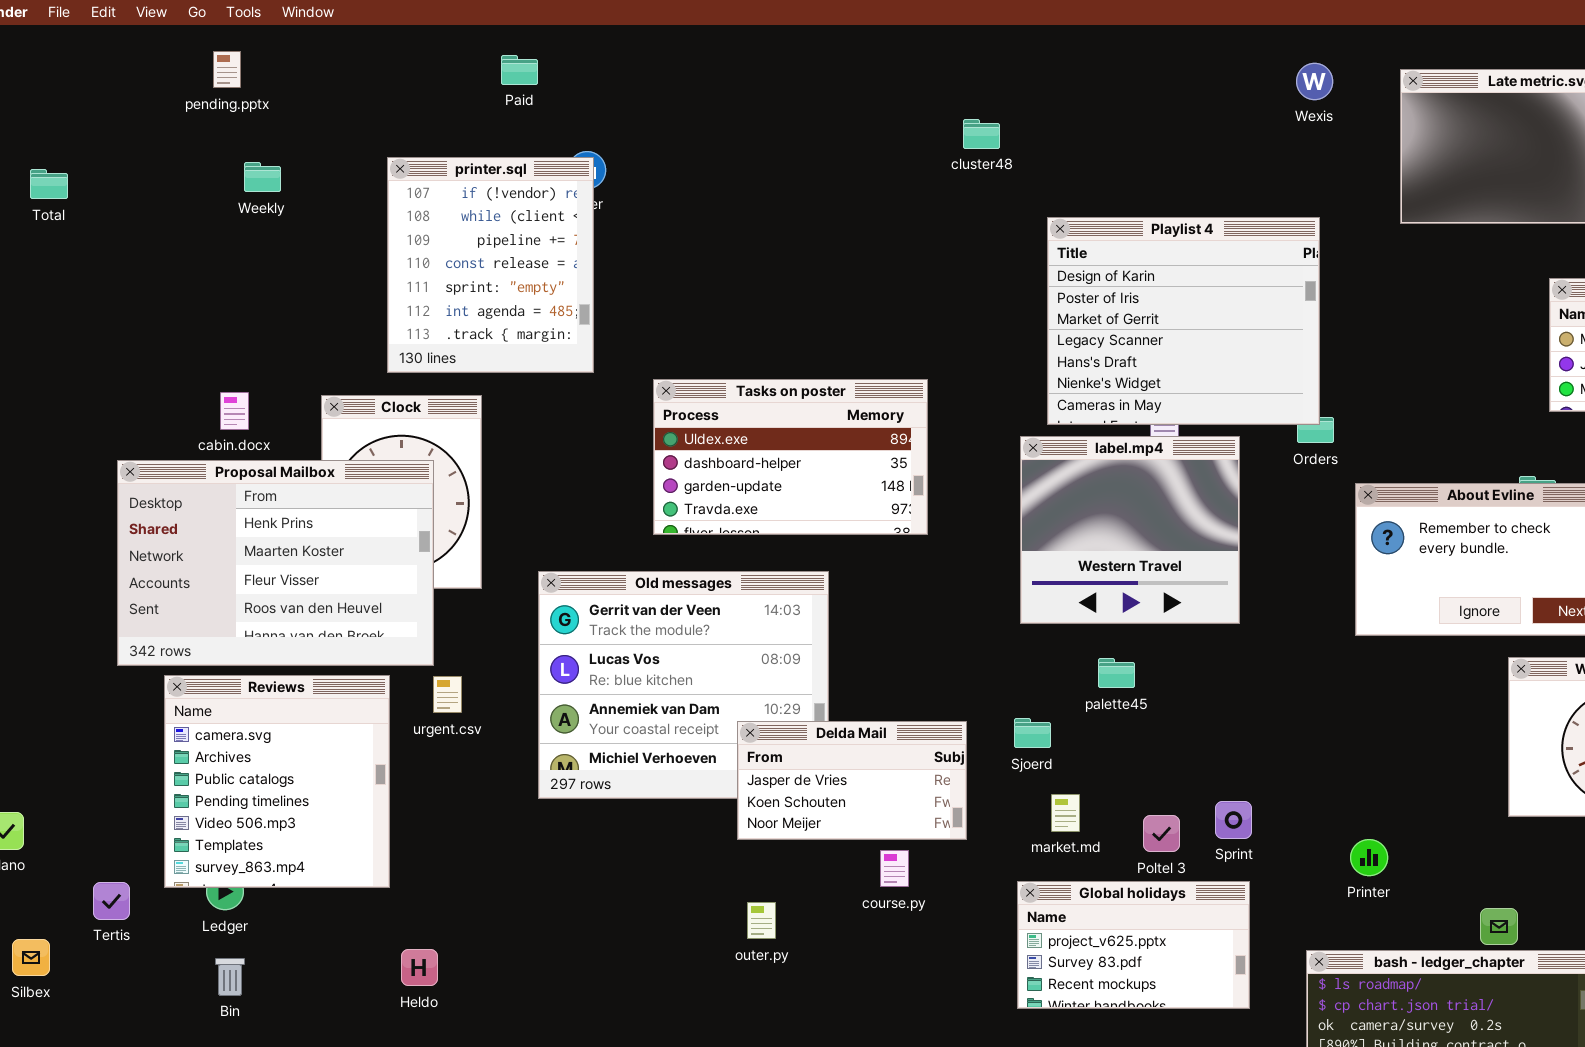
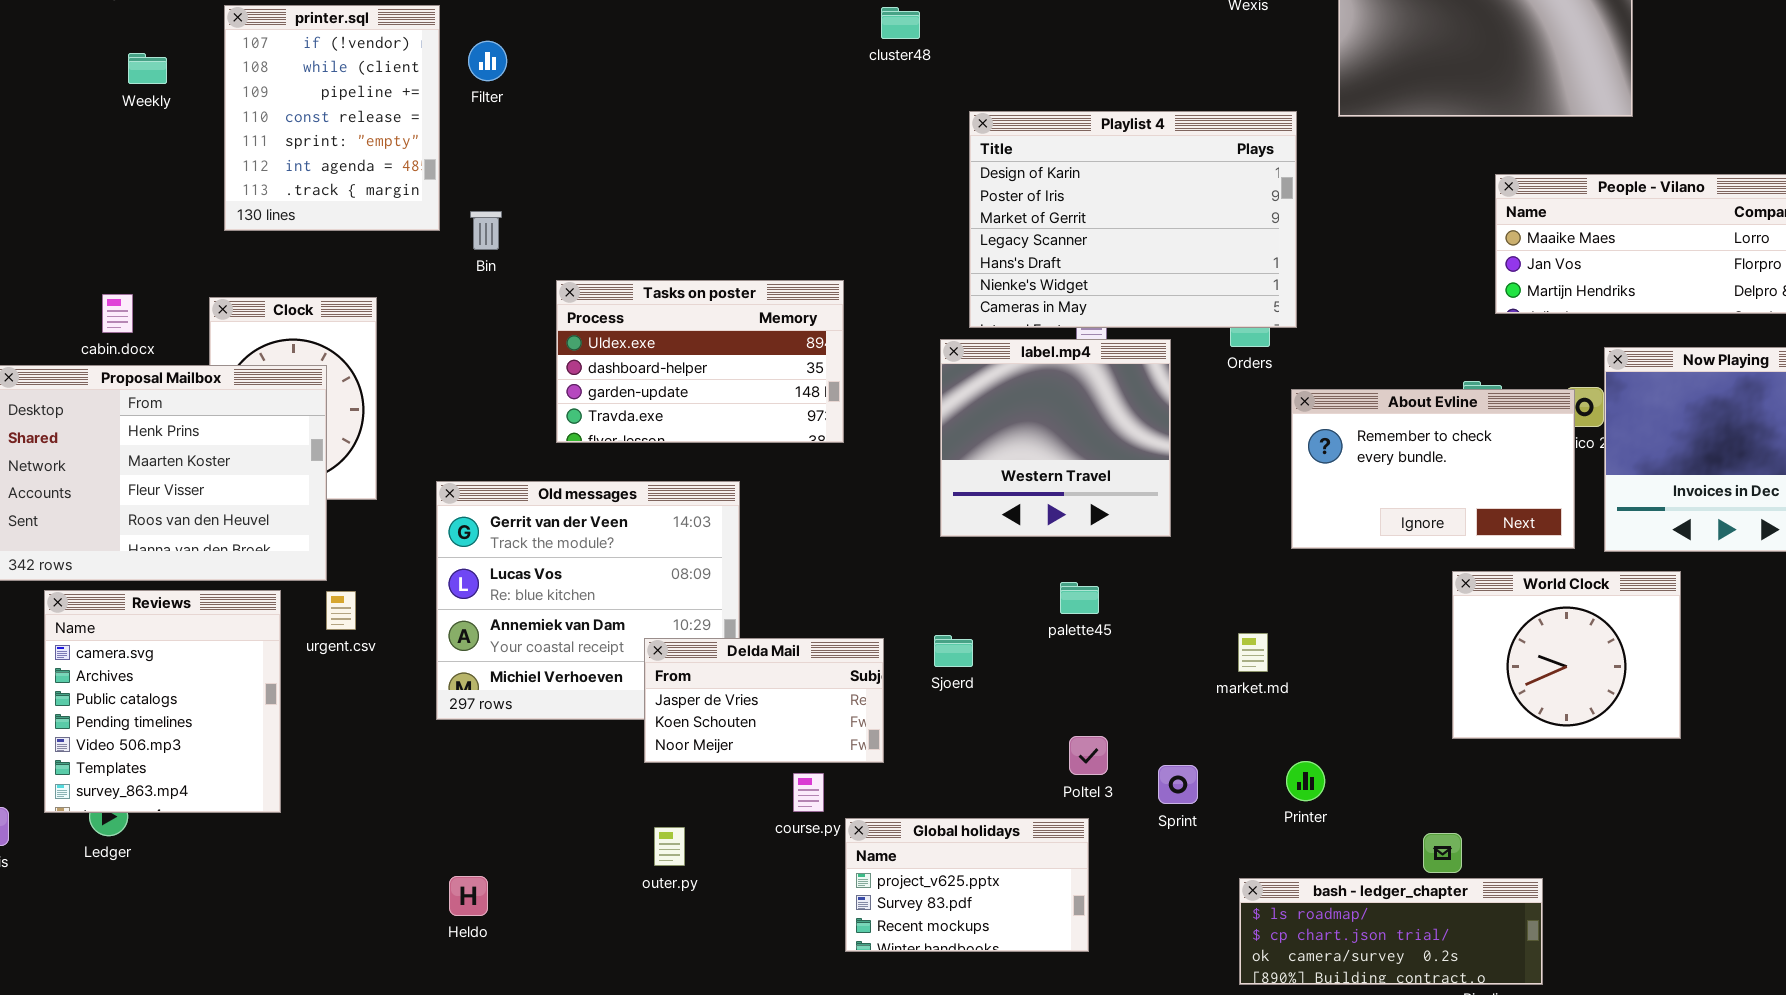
printer.sql: [387,157,594,373] -> [224,5,440,231], moved
Playlist 4: [1047,217,1320,425] -> [969,111,1297,328], resized
palette45: [1098,658,1135,688] -> [1060,582,1099,614], moved
market.md: [1051,794,1080,832] -> [1238,633,1268,672], moved
Sprint: [1215,801,1252,839] -> [1158,765,1198,804], moved
Global holidays: [1017,881,1250,1009] -> [845,818,1089,952], moved
Heldo: [401,949,438,986] -> [449,876,488,916], moved
Bin: [215,958,245,996] -> [470,211,502,250], moved

